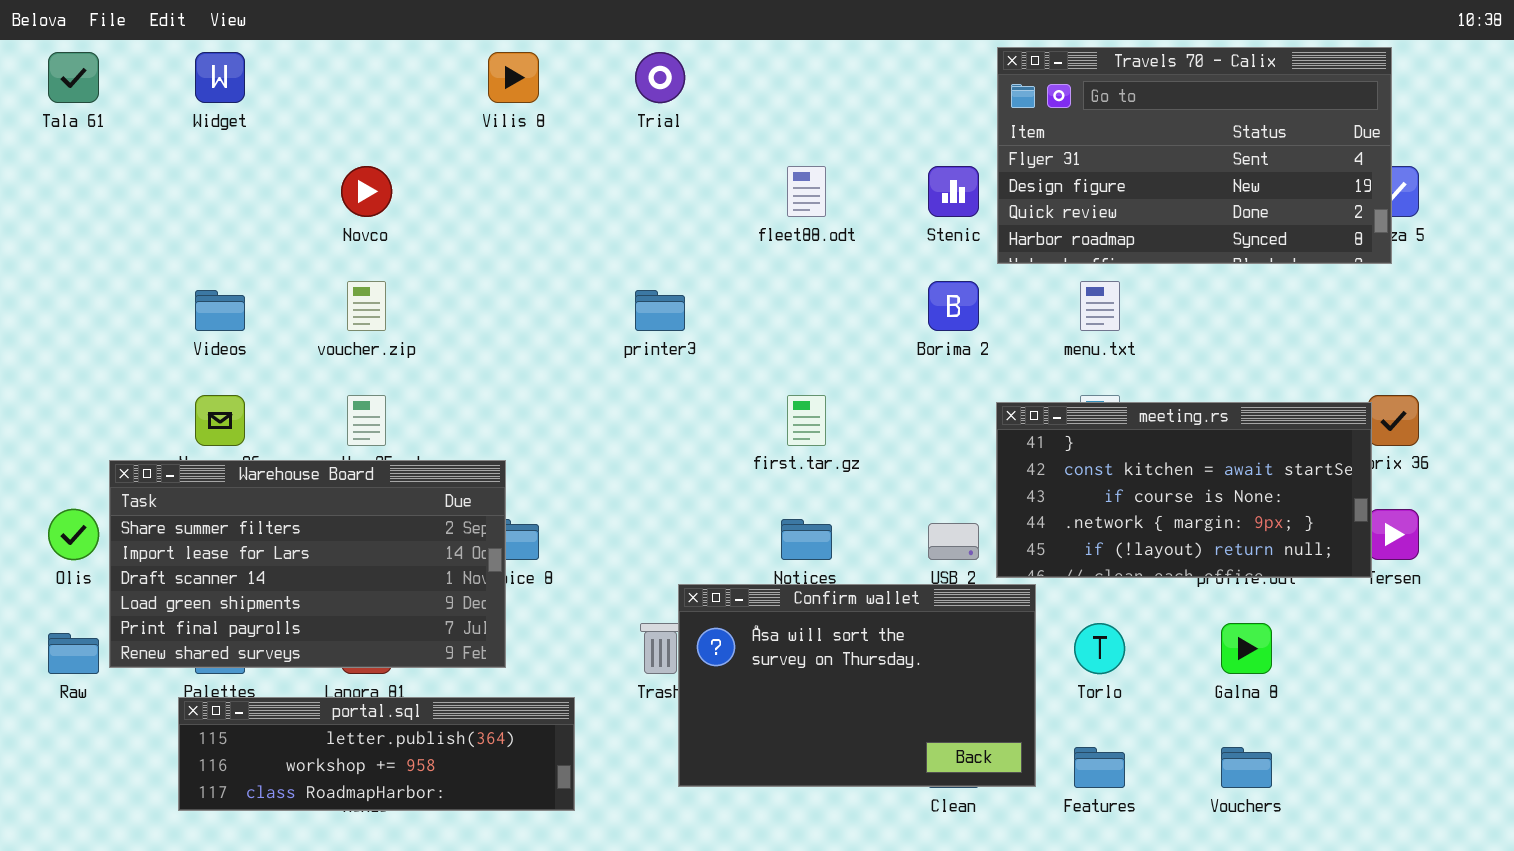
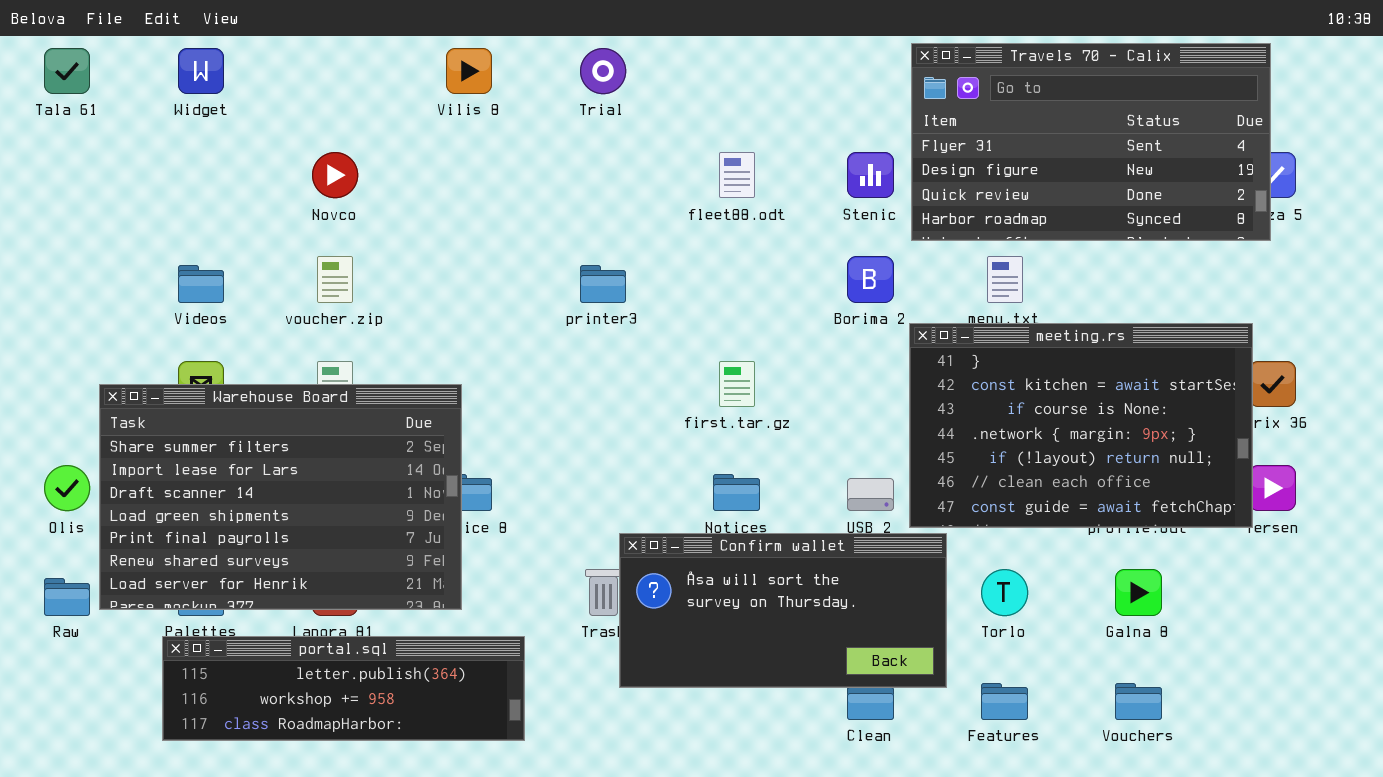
meeting.rs: [996,402,1372,578] -> [909,323,1253,528], resized
Warehouse Board: [109,460,506,668] -> [99,384,462,610], resized
Confirm wallet: [678,584,1036,787] -> [619,533,947,688], resized

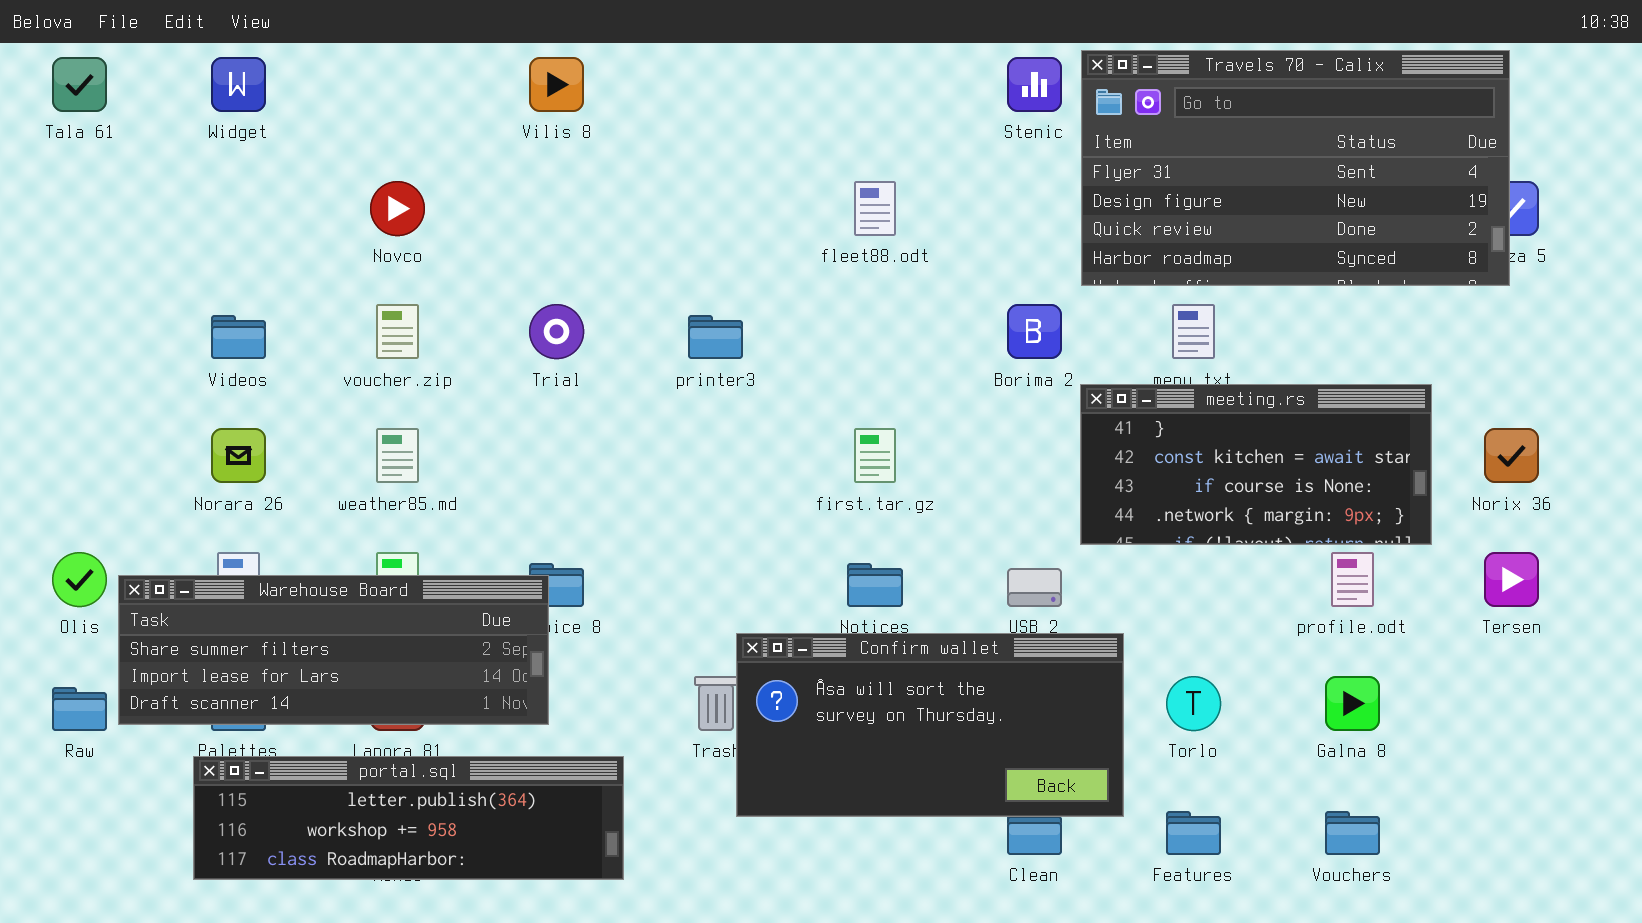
Trial: [580,48,626,94] -> [529,304,584,359], moved
Stenic: [847,152,894,198] -> [1007,57,1062,112], moved
meeting.rs: [909,323,1253,528] -> [1080,384,1432,545], resized
Warehouse Board: [99,384,462,610] -> [118,575,549,725], resized

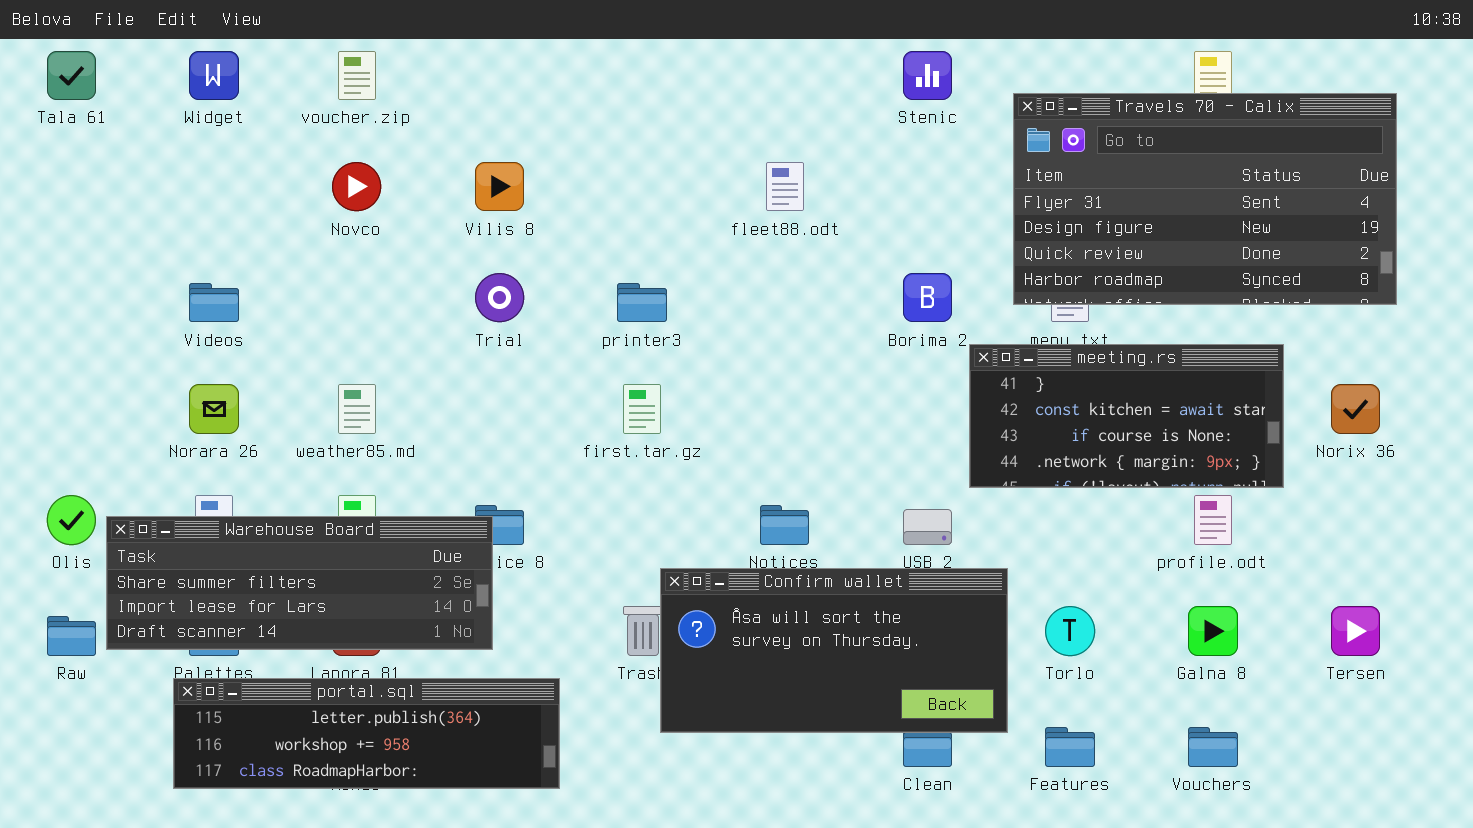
Travels 70 - Calix: [1081,50,1510,286] -> [1013,93,1397,305], moved
Vilis 8: [529,57,584,112] -> [475,162,524,211], moved
voucher.zip: [376,304,419,359] -> [338,51,376,100], moved
first.tar.gz: [854,428,896,483] -> [623,384,661,434], moved
Tersen: [1484,552,1539,607] -> [1331,606,1380,656], moved

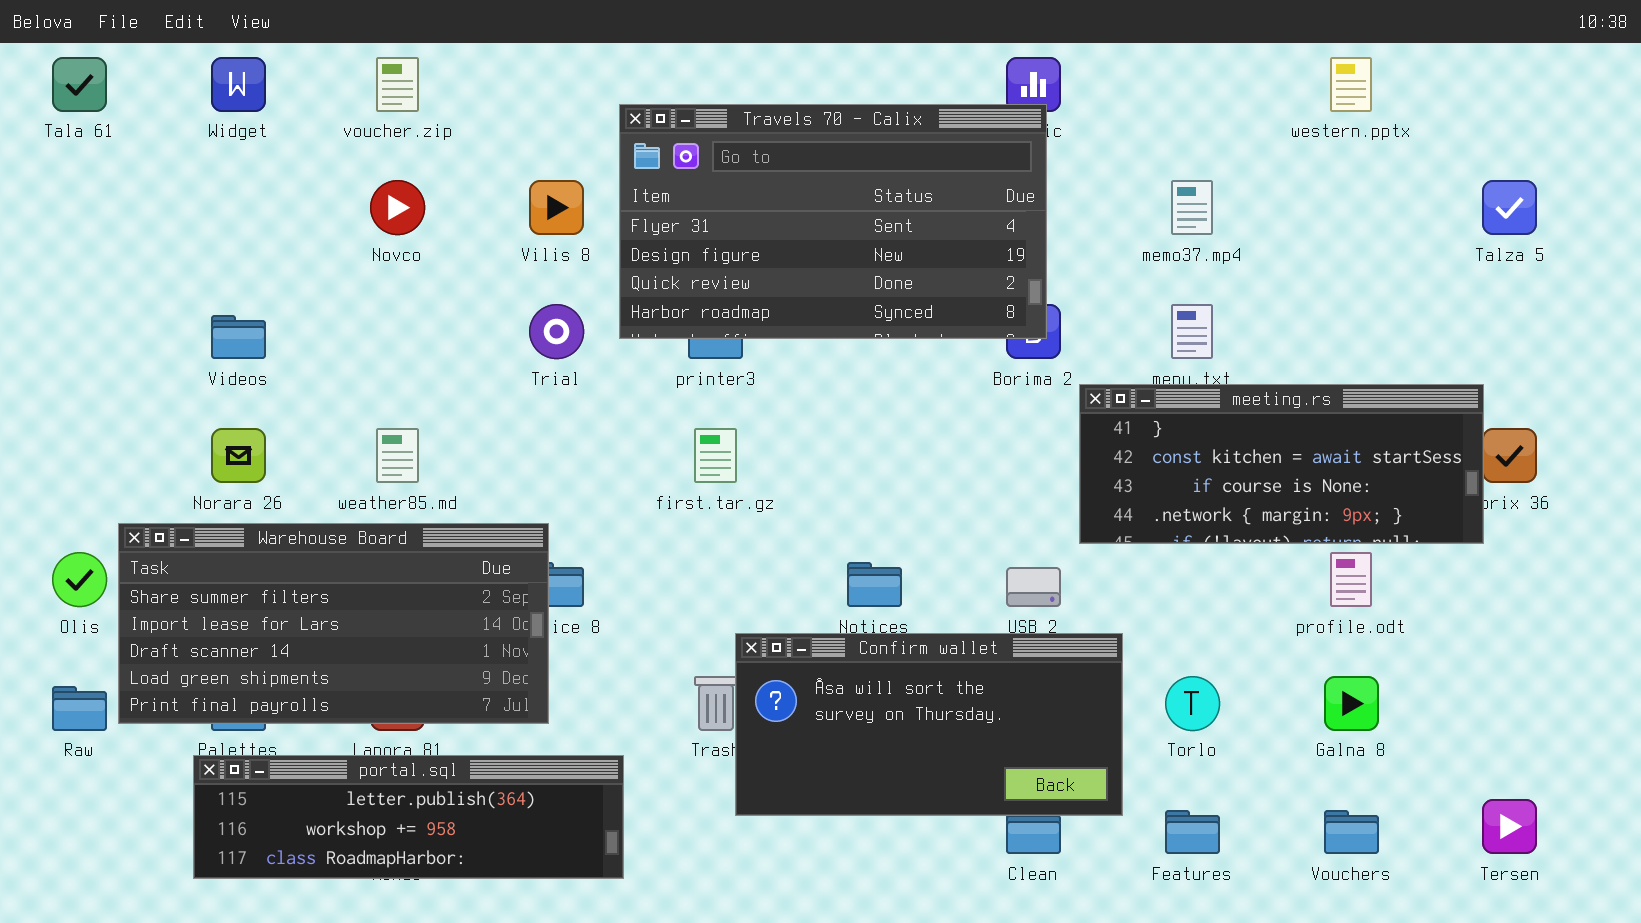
Travels 70 - Calix: [1013,93,1397,305] -> [619,104,1047,339], moved
meeting.rs: [969,344,1284,488] -> [1079,384,1484,544], resized
Warehouse Board: [106,516,493,650] -> [118,523,549,724], resized
Tersen: [1331,606,1380,656] -> [1482,799,1537,854], moved

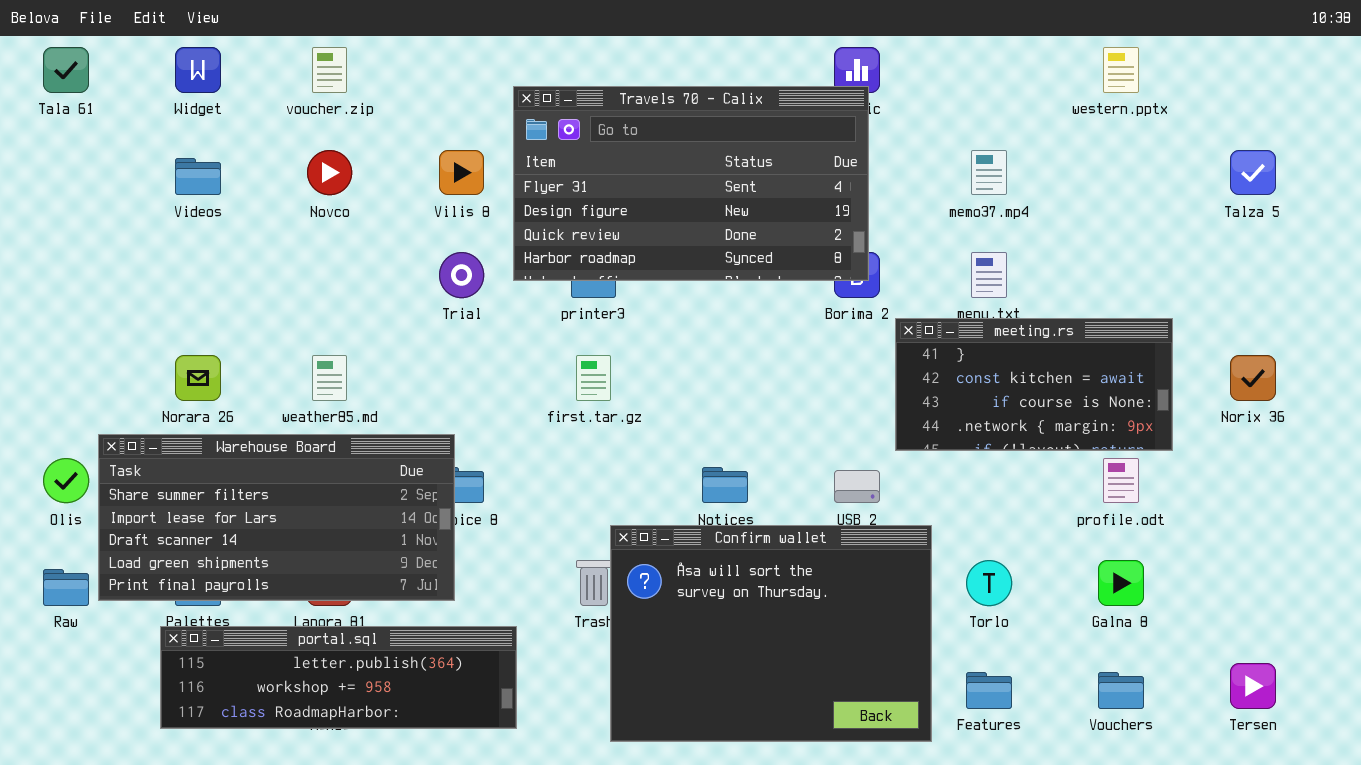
Videos: [211,315,266,359] -> [175,158,221,195], moved
meeting.rs: [1079,384,1484,544] -> [895,318,1173,451], resized
Confirm wallet: [735,633,1123,816] -> [610,525,932,742], resized

